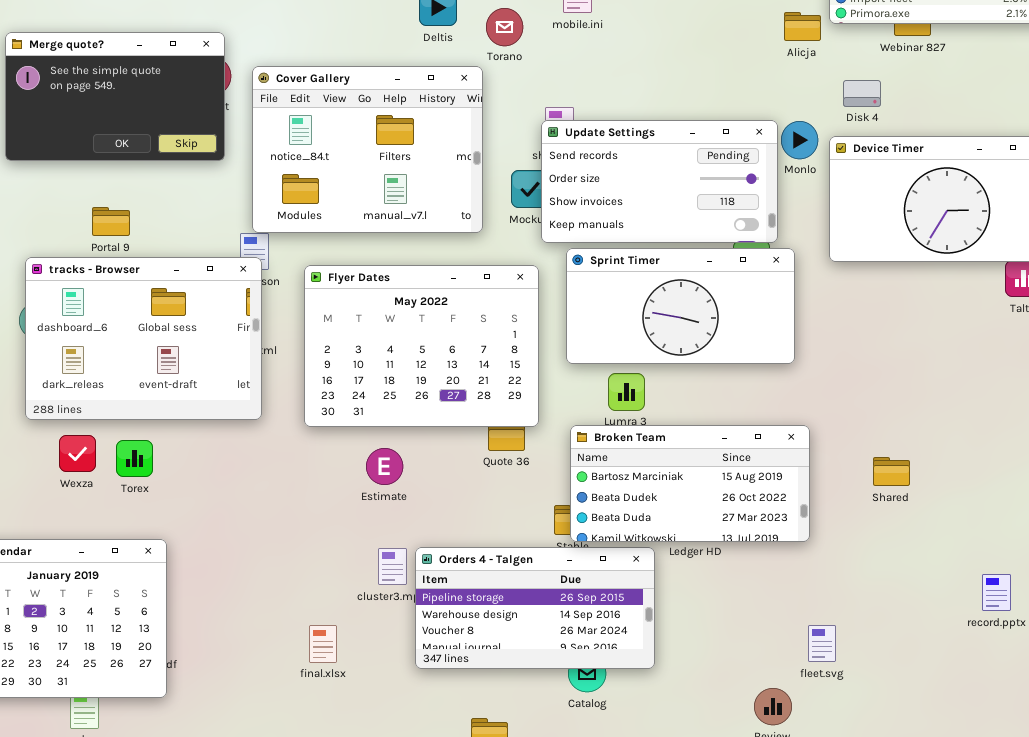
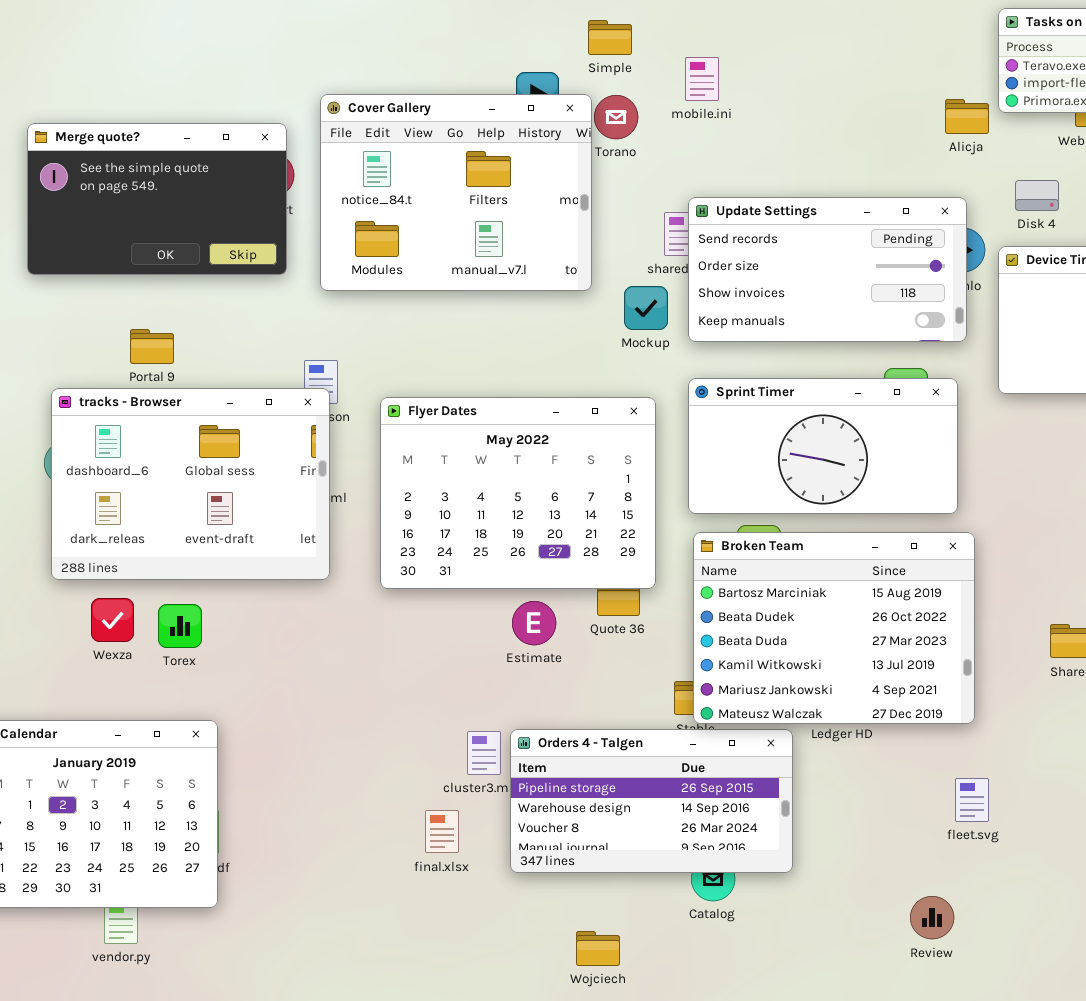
Cover Gallery: [252,66,483,233] -> [320,94,592,291], moved
Update Settings: [541,120,778,243] -> [688,197,967,342], moved
Broken Team: [570,425,810,542] -> [693,532,975,724], resized
Estimate: [366,448,403,485] -> [512,601,556,645], moved
fleet.svg: [808,625,836,662] -> [955,778,989,822], moved
final.xlsx: [309,625,337,663] -> [425,810,459,853], moved

